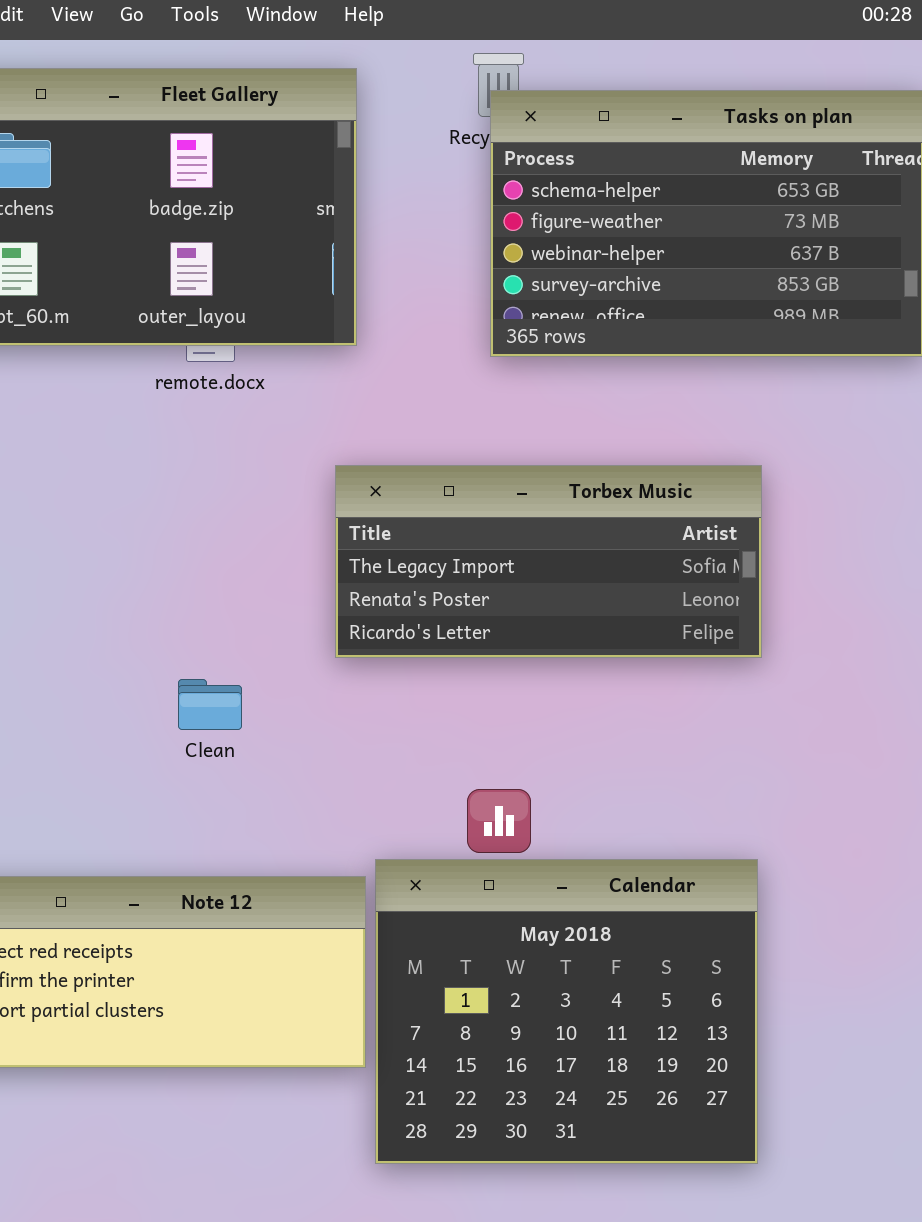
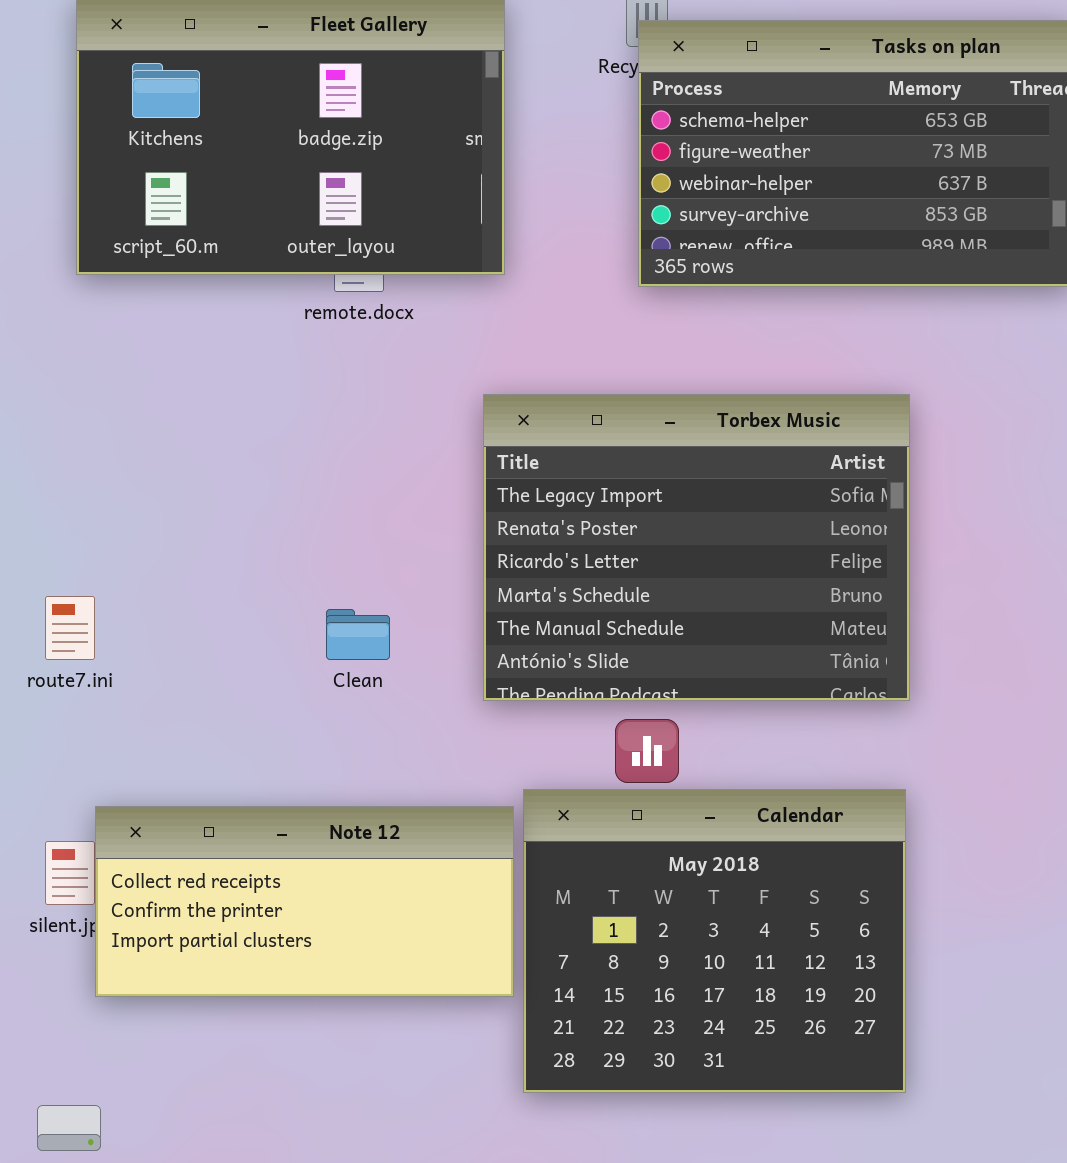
Torbex Music: [335,465,762,658] -> [483,394,910,701], resized

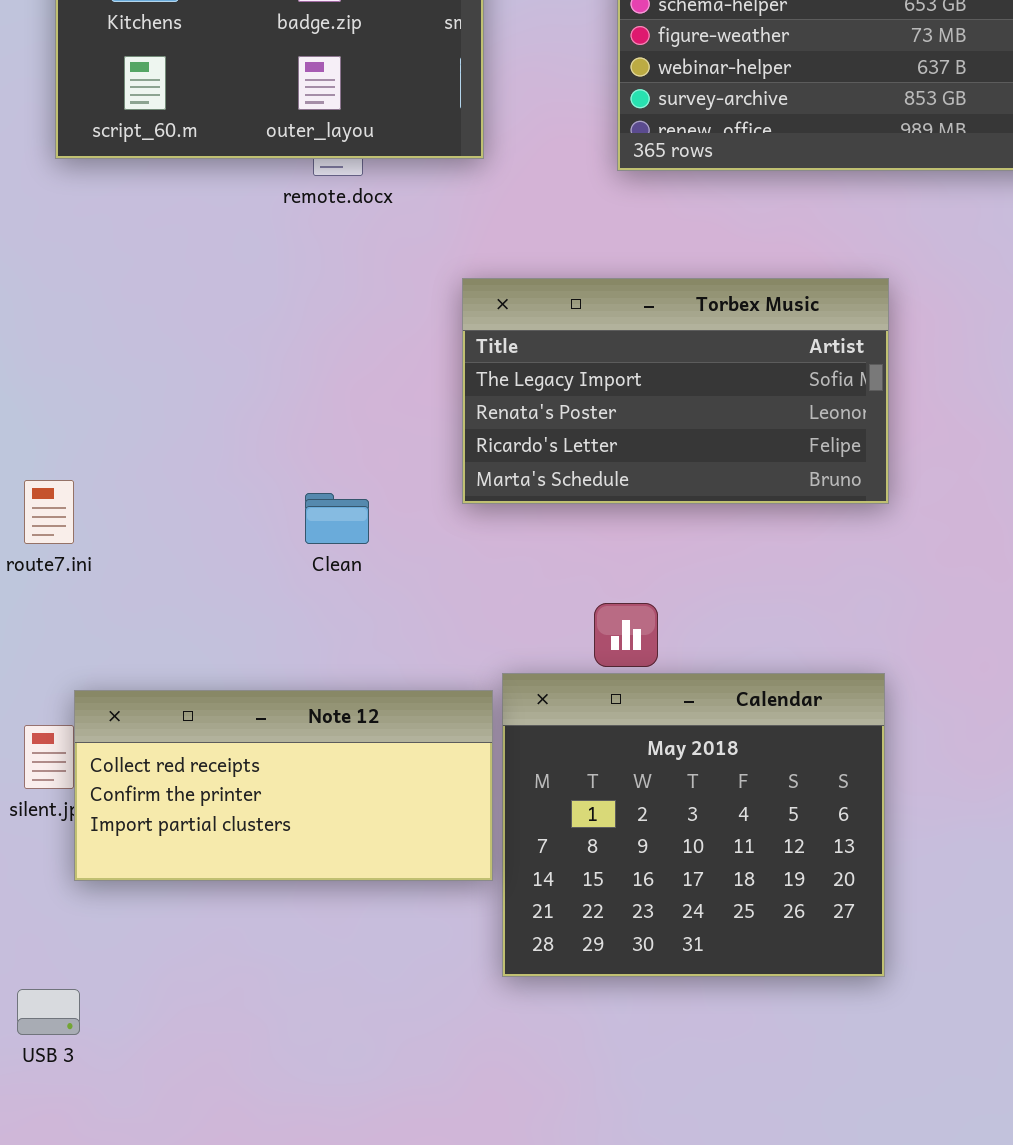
Torbex Music: [483,394,910,701] -> [462,278,889,504], resized

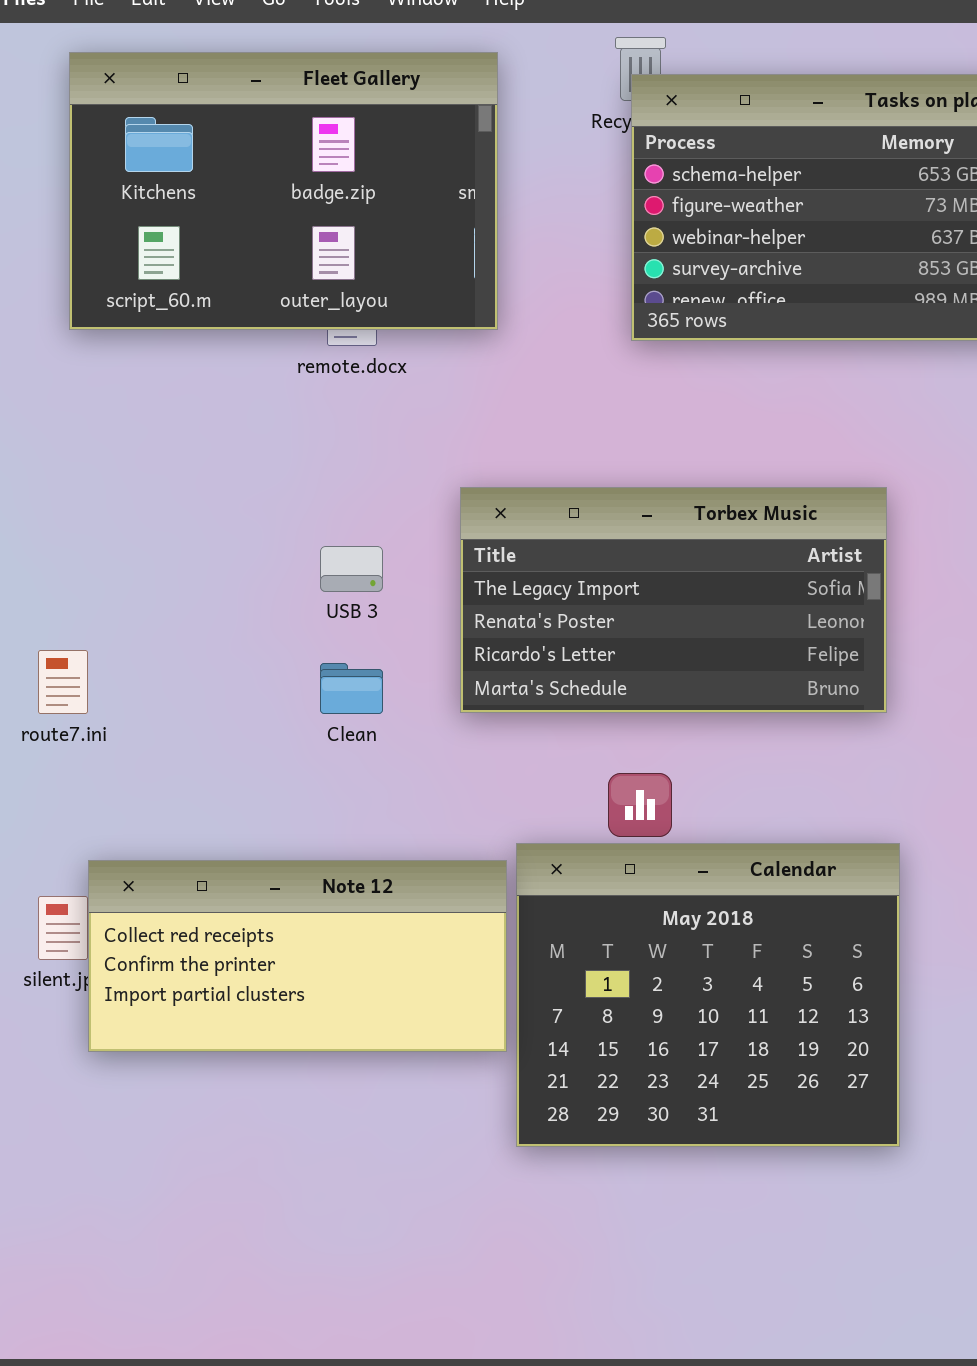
Torbex Music: [462,278,889,504] -> [460,487,887,713], moved
USB 3: [17,989,80,1035] -> [320,546,383,592], moved

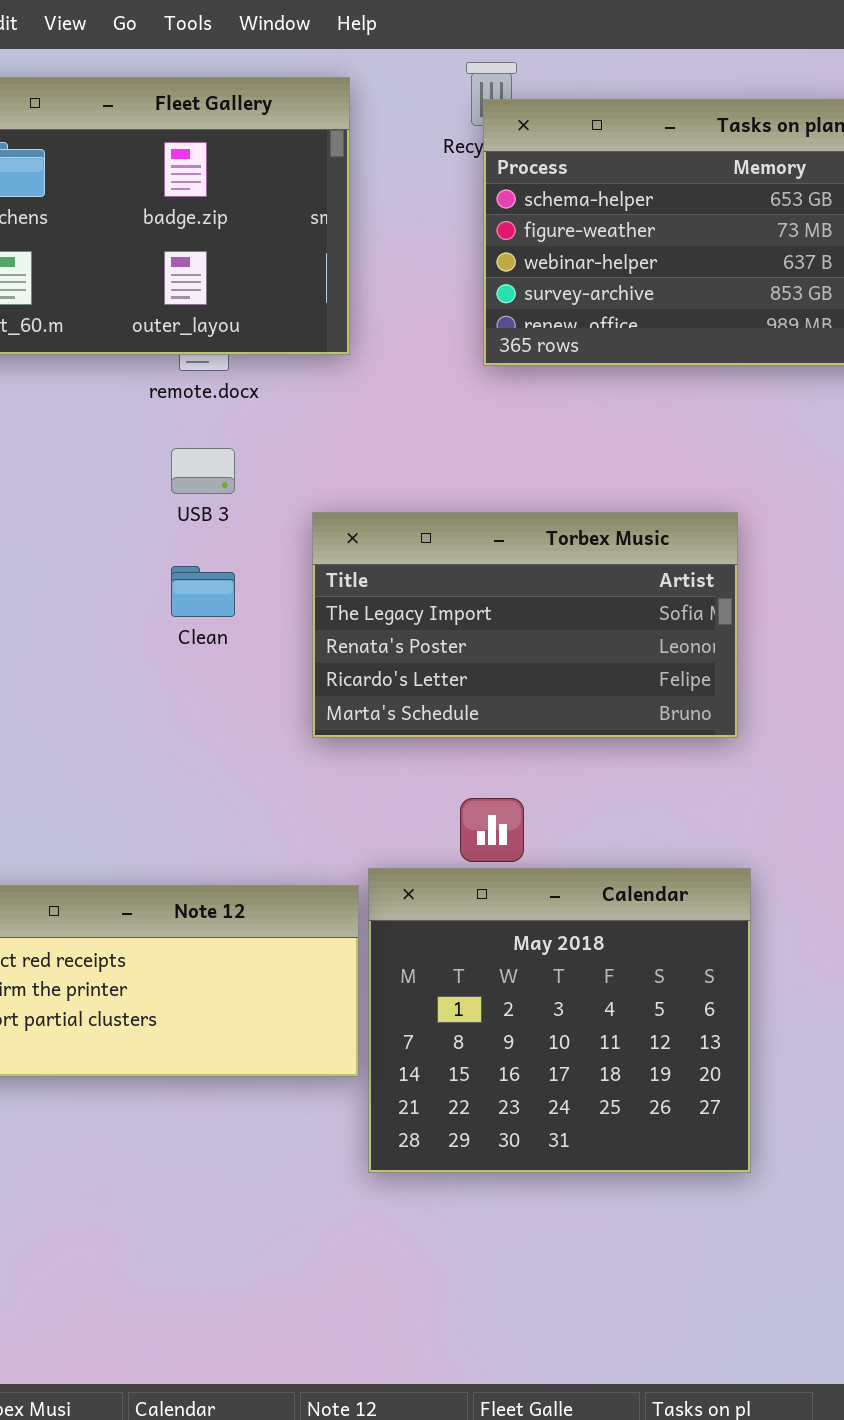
USB 3: [320,546,383,592] -> [171,448,235,494], moved
Clean: [320,663,383,714] -> [171,566,235,617], moved

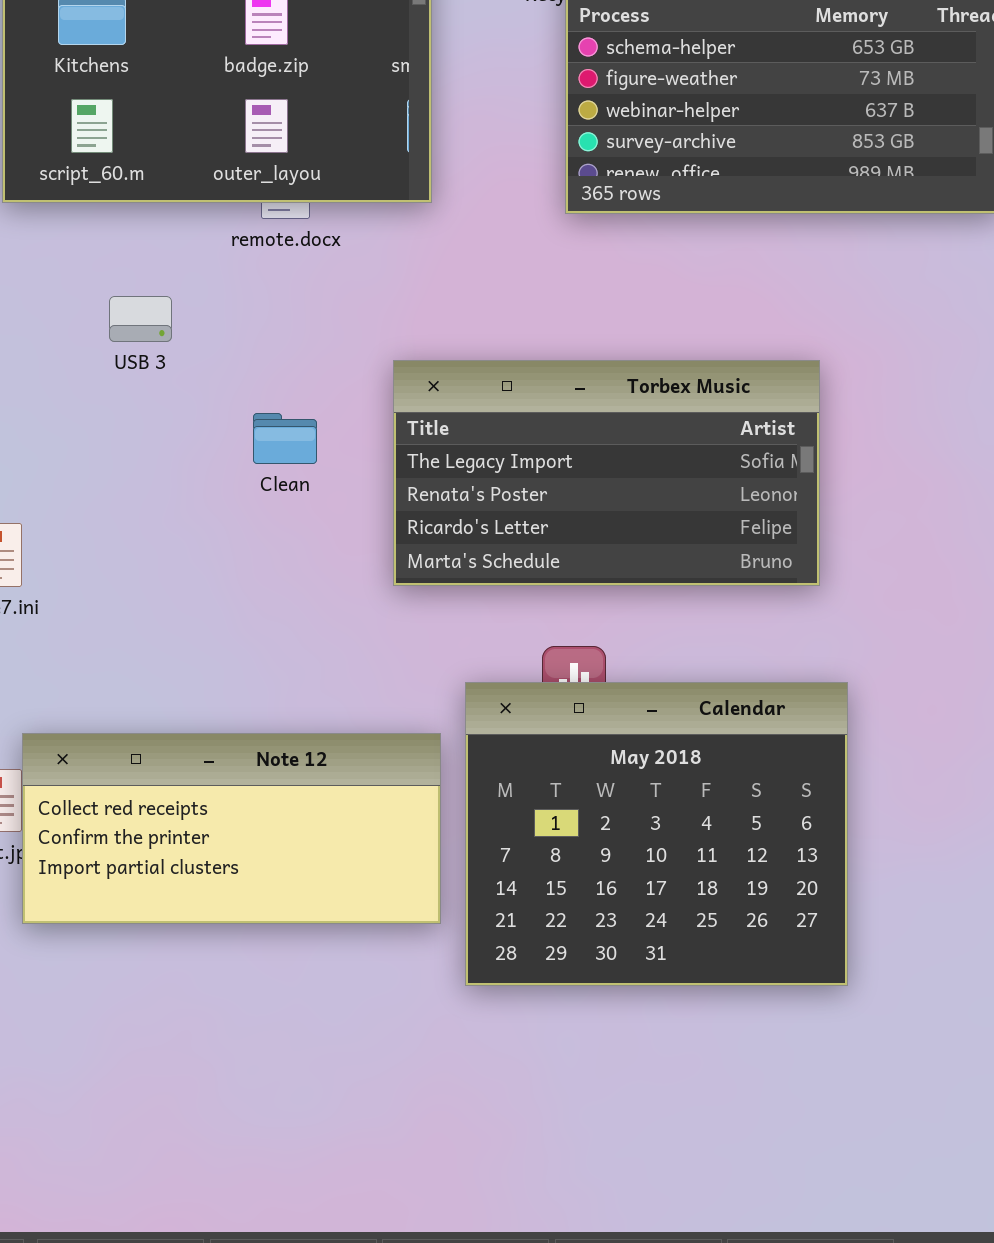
USB 3: [171,448,235,494] -> [109,296,172,342], moved
Calendar: [368,868,751,1173] -> [465,682,848,986], moved

